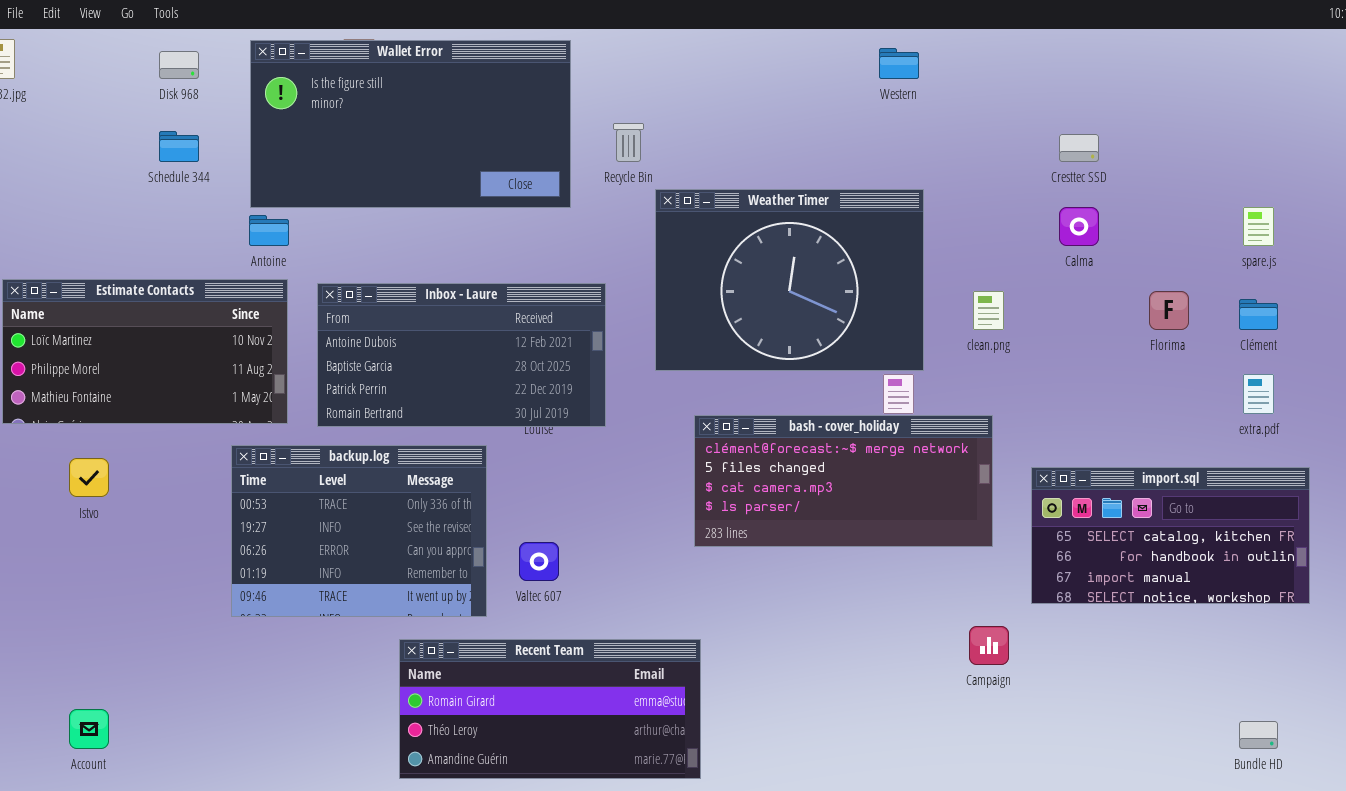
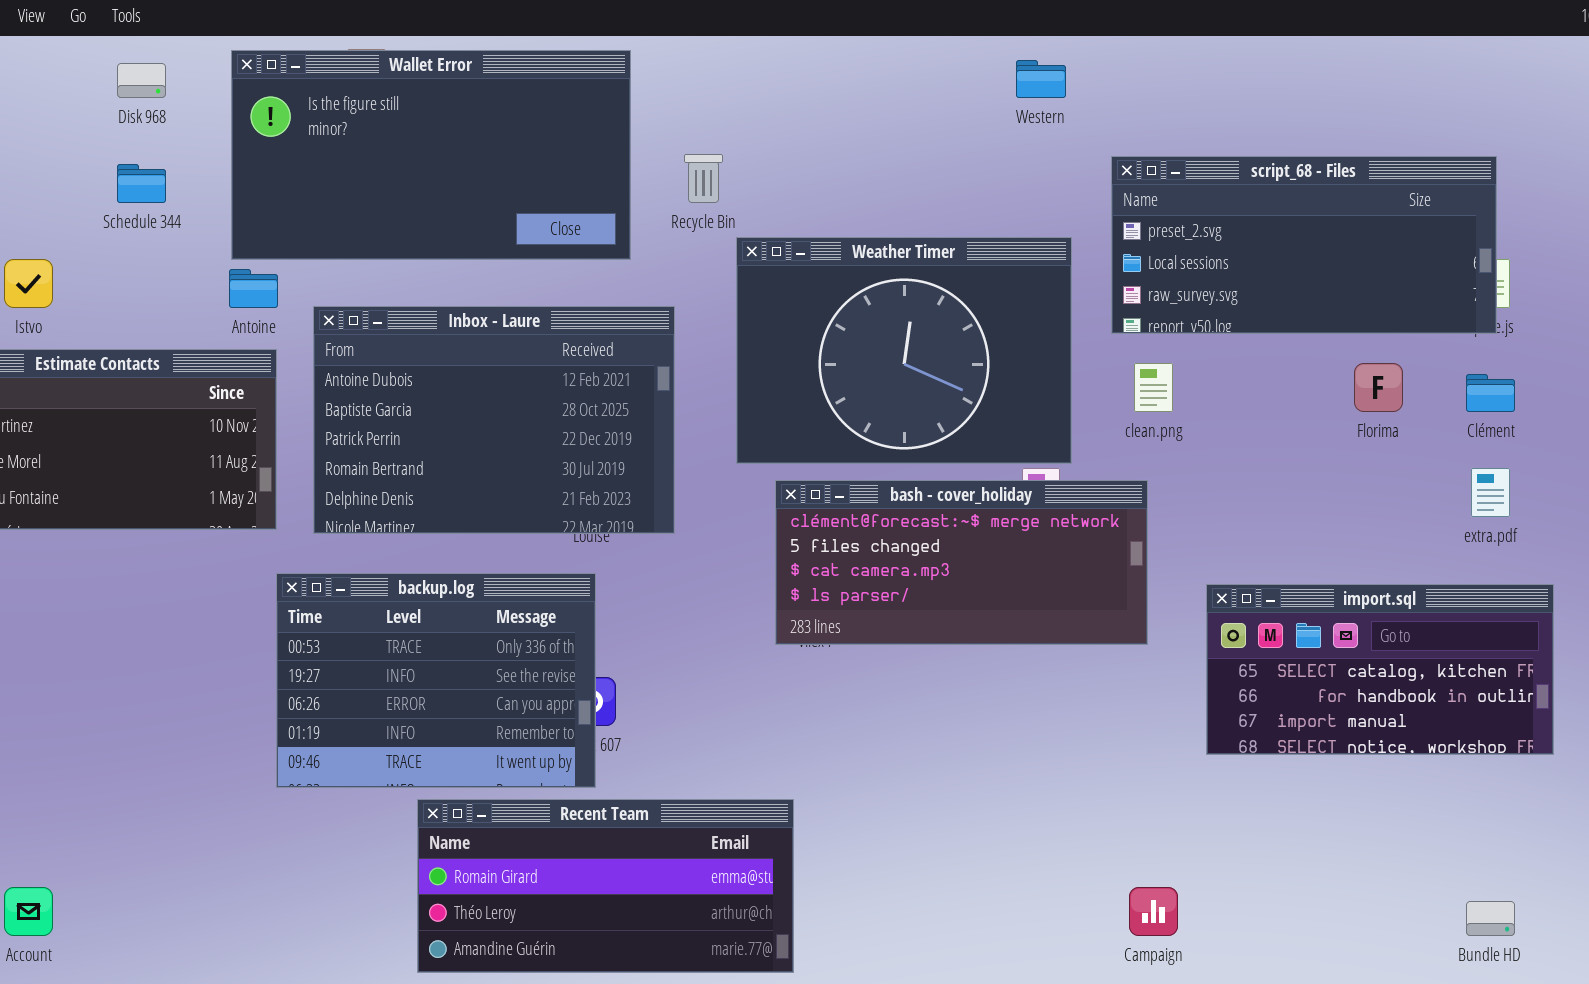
script_68 - Files: none -> [1111,156,1497,334], opened
Inbox - Laure: [317,283,606,427] -> [313,306,675,534], resized
bash - cover_holiday: [694,415,993,547] -> [775,480,1148,645], moved
backup.log: [231,445,487,617] -> [276,573,596,788], moved
Istvo: [69,458,109,497] -> [4,259,53,308], moved
Campaign: [969,626,1009,665] -> [1129,887,1178,936], moved

